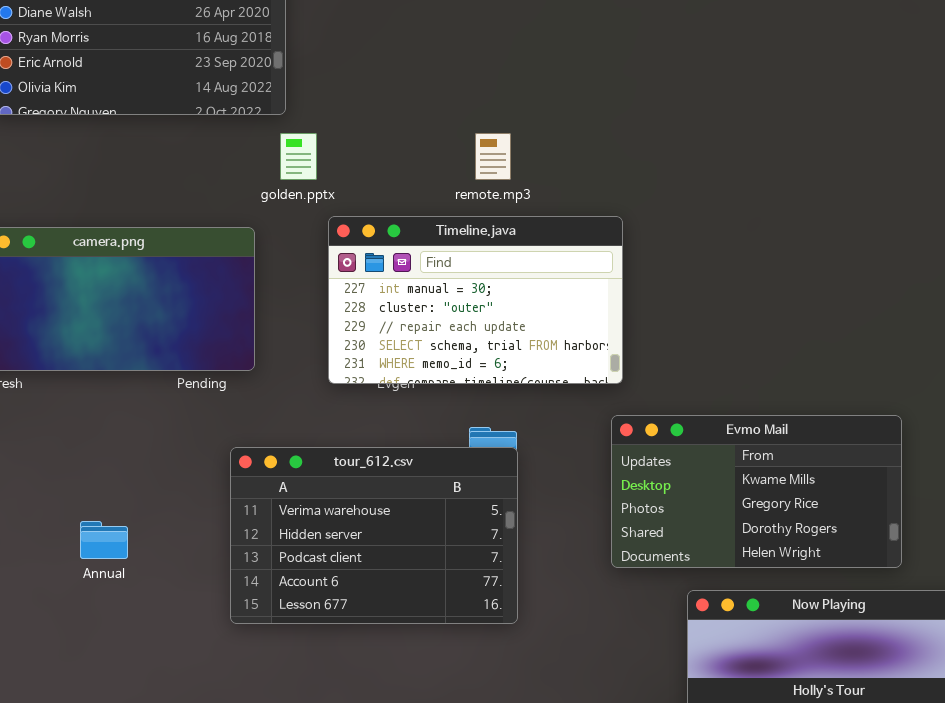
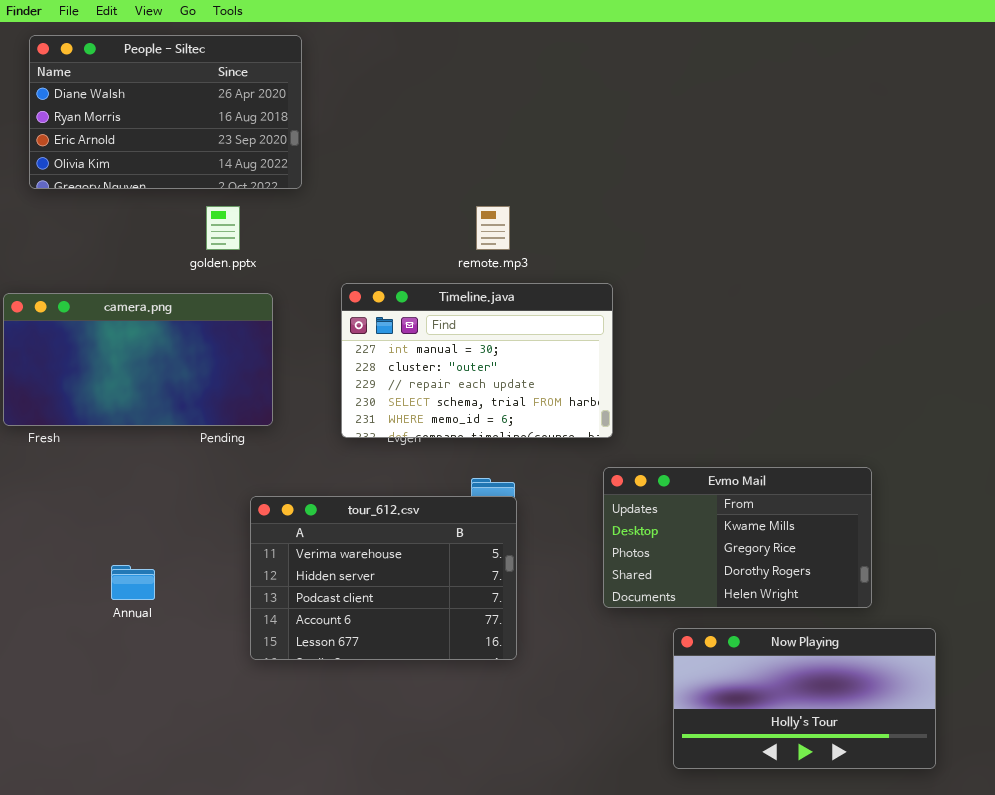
golden.pptx: [280,133,317,180] -> [206,206,240,250], moved

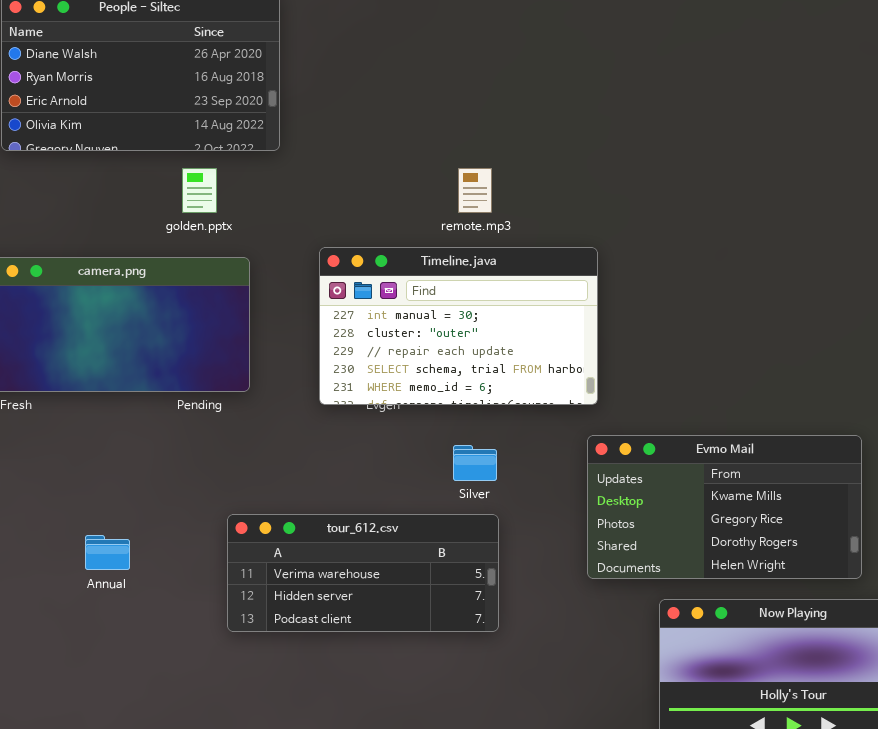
tour_612.csv: [250,496,517,660] -> [227,514,499,632], resized

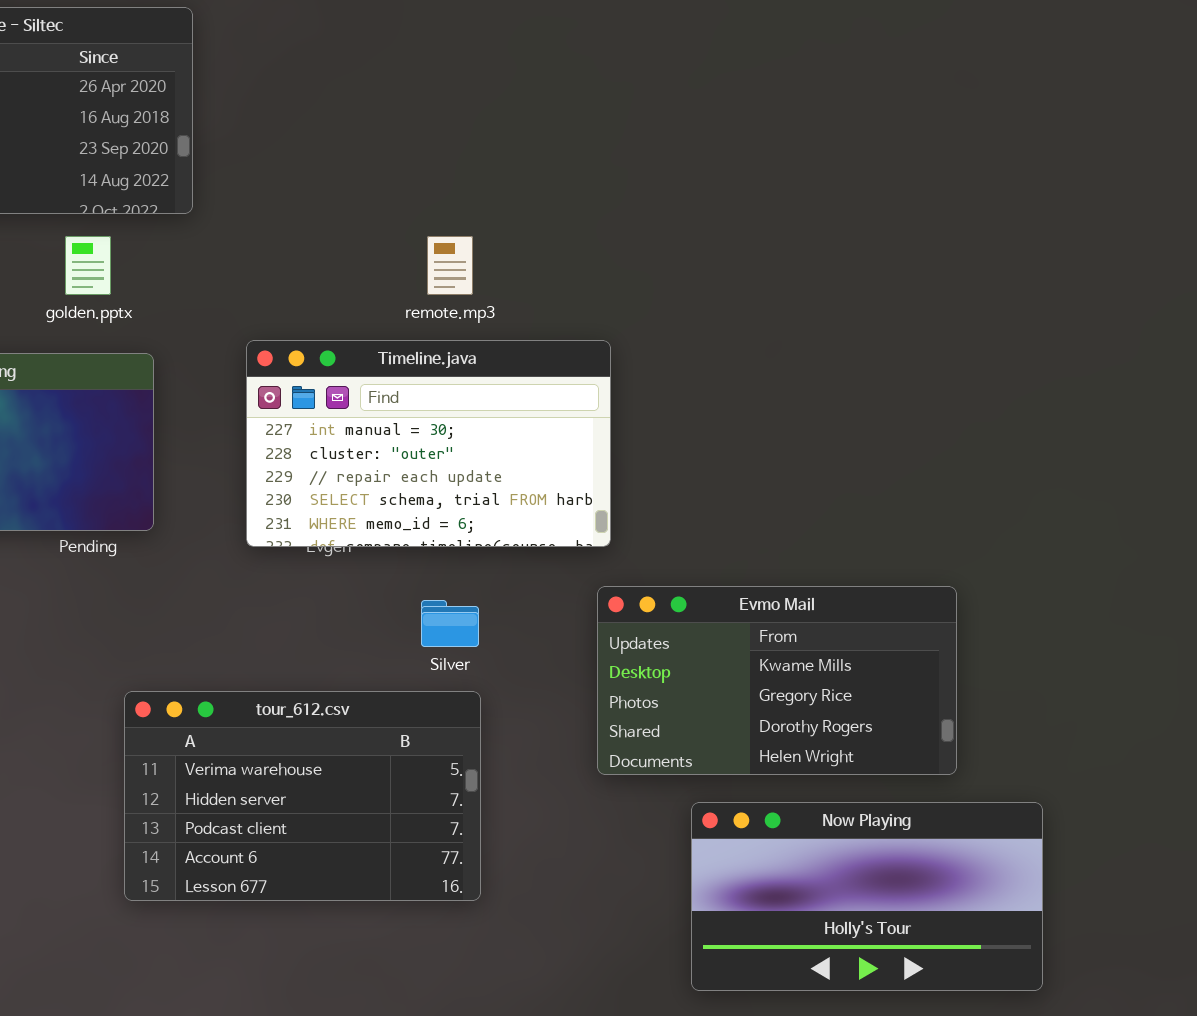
tour_612.csv: [227,514,499,632] -> [124,691,481,901], resized

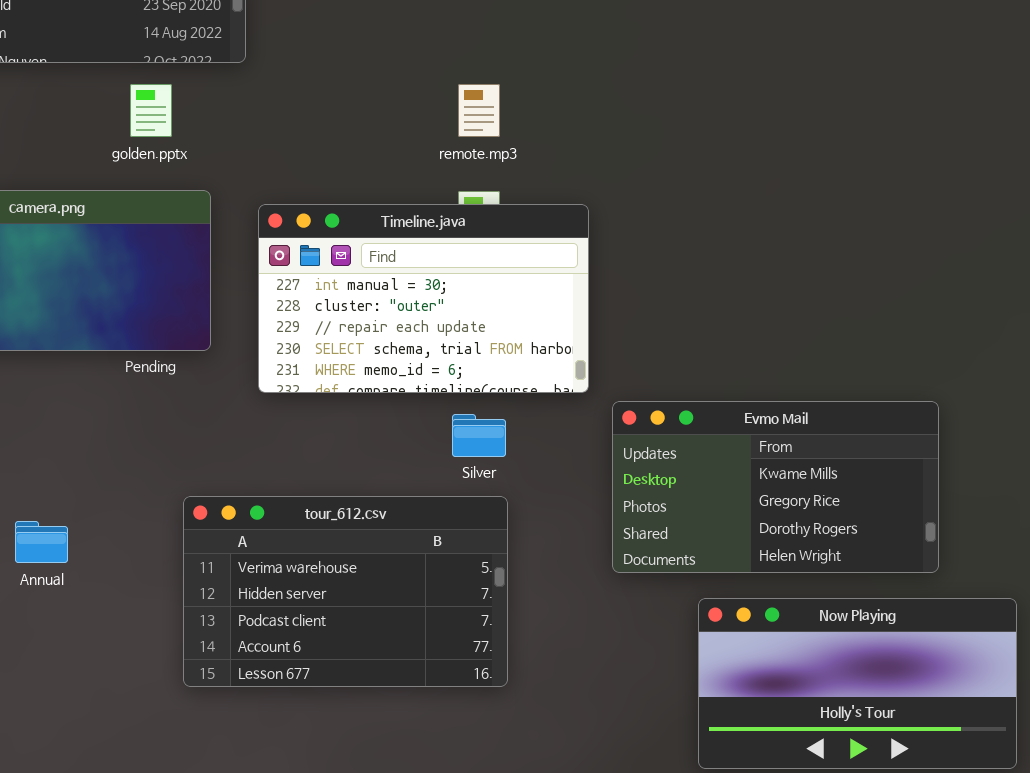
Timeline.java: [246,340,611,547] -> [258,204,589,393], moved

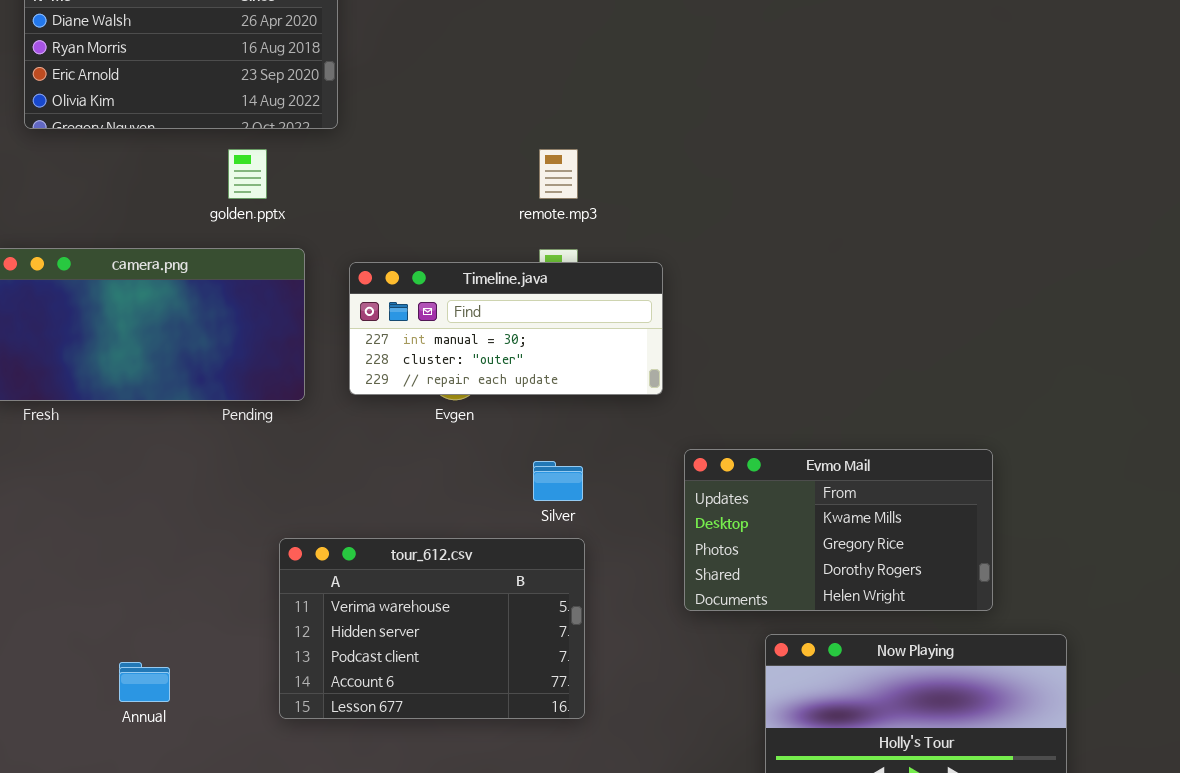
Timeline.java: [258,204,589,393] -> [349,262,663,395], resized
Annual: [15,521,68,563] -> [119,662,170,702], moved

